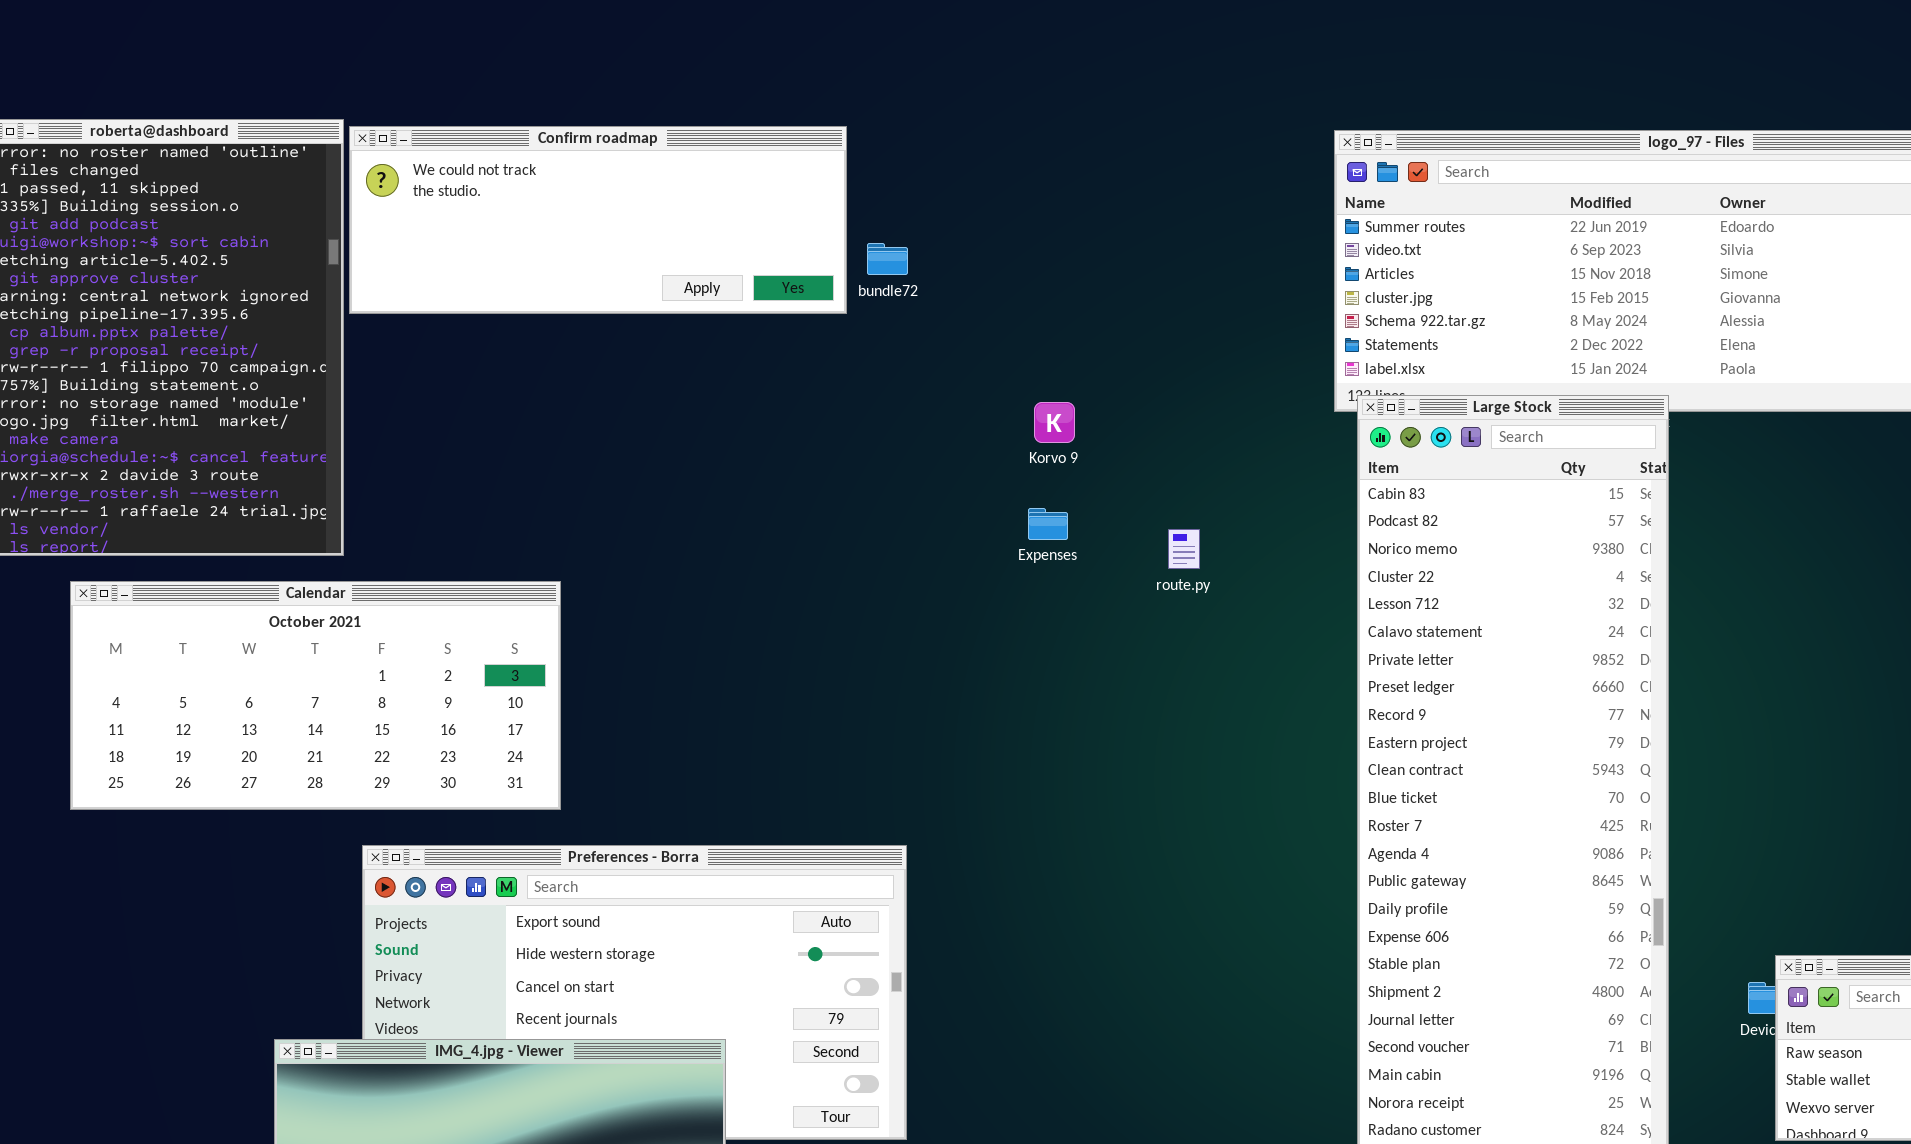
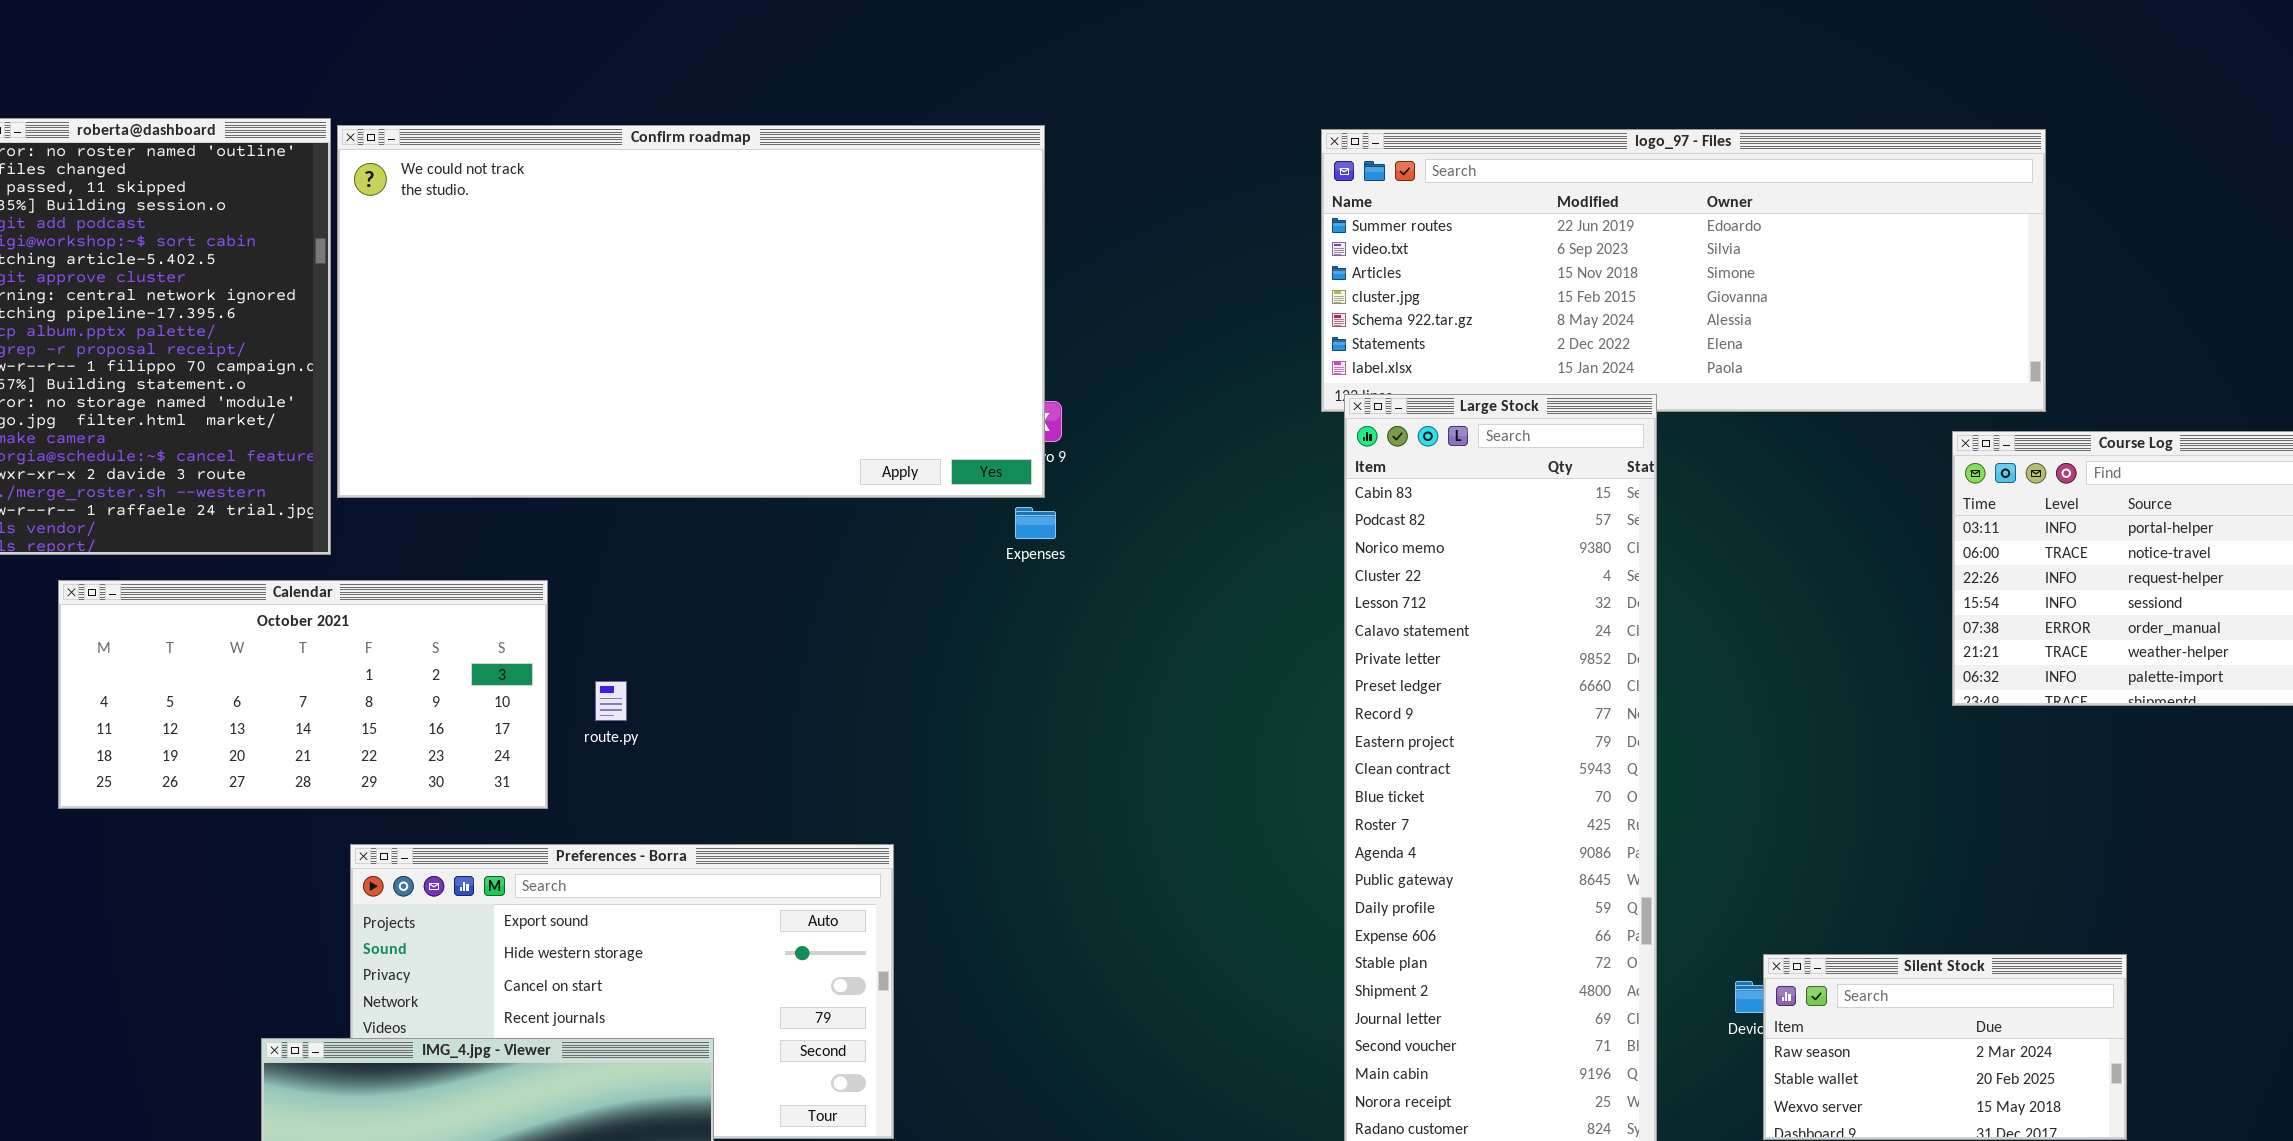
Confirm roadmap: [349,126,847,314] -> [337,125,1045,498], resized
route.py: [1168,529,1200,569] -> [595,681,627,721], moved

